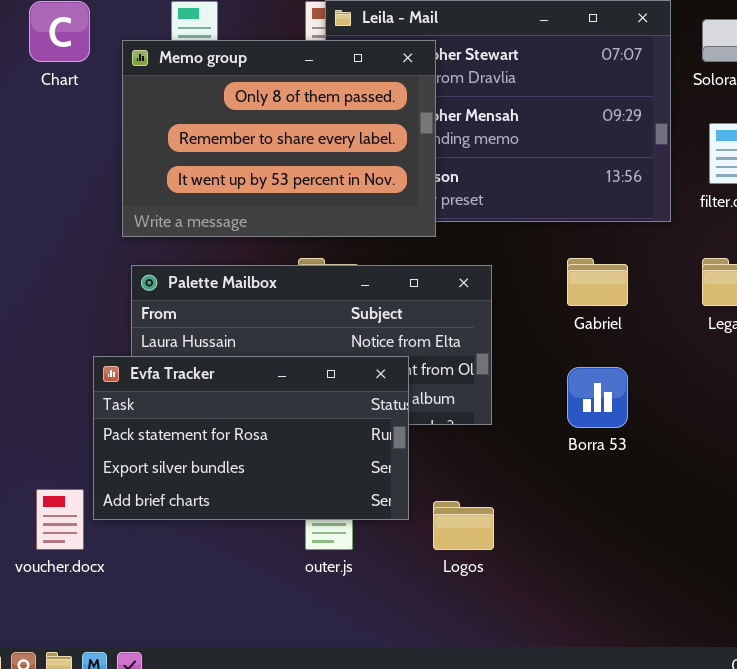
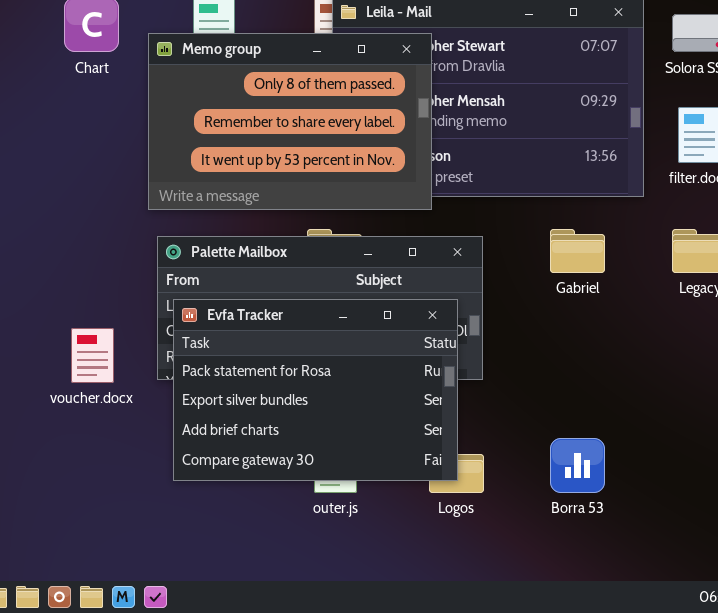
Evfa Tracker: [93,356,409,520] -> [173,299,458,481], moved, resized
Borra 53: [567,367,628,428] -> [550,438,605,493], moved
voucher.docx: [36,489,84,550] -> [71,328,114,383], moved

